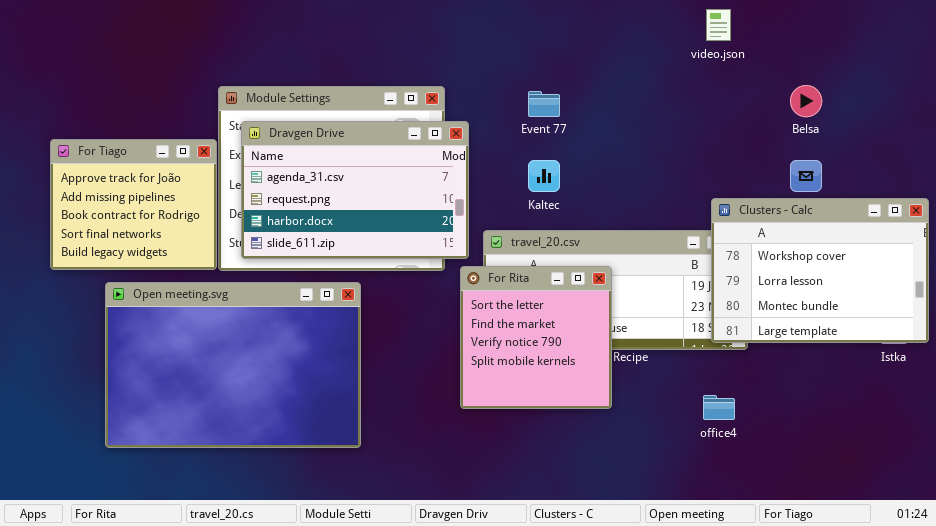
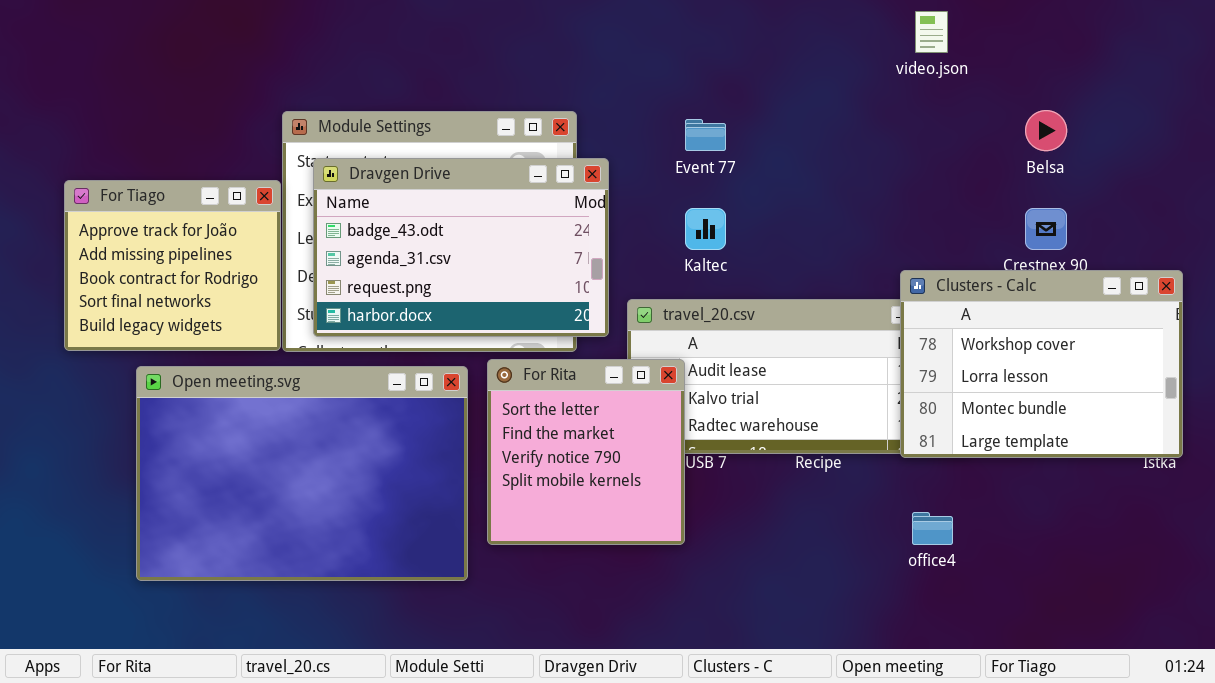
Dravgen Drive: [241,121,469,259] -> [313,158,609,337], scrolled up 1 row
Clusters - Calc: [711,198,929,343] -> [900,270,1183,458], moved
For Rita: [460,266,612,409] -> [487,359,685,545], moved

